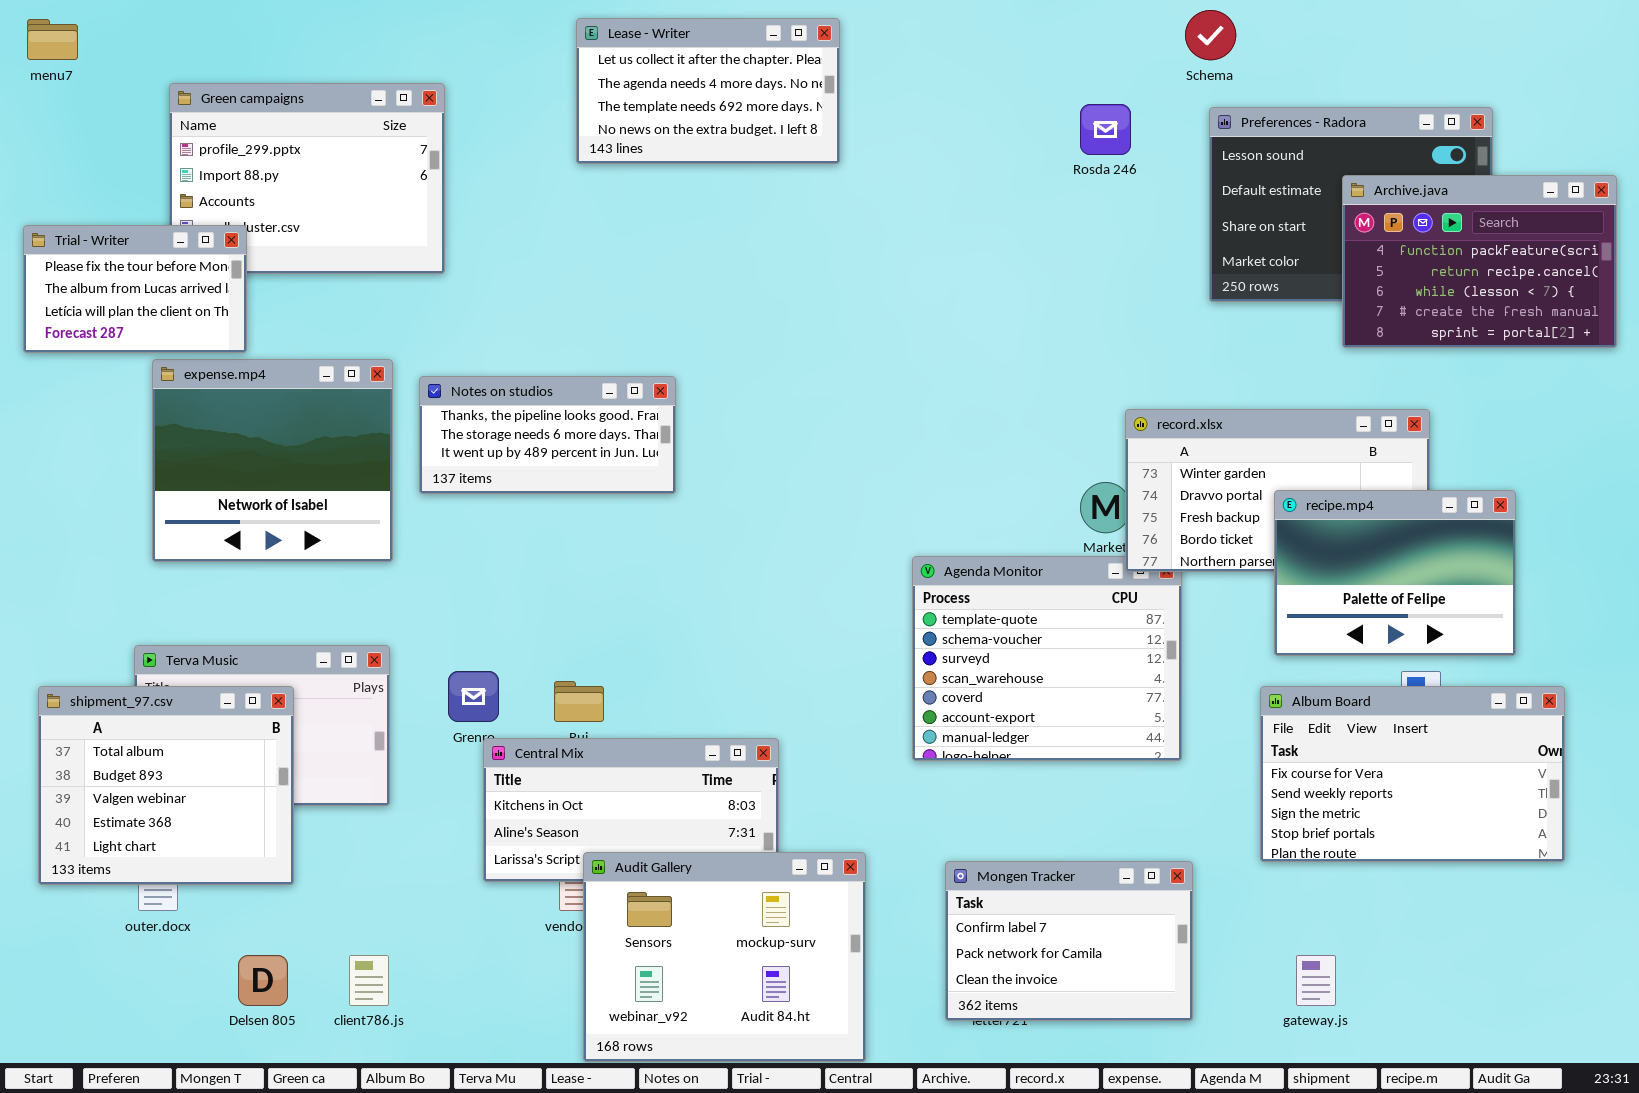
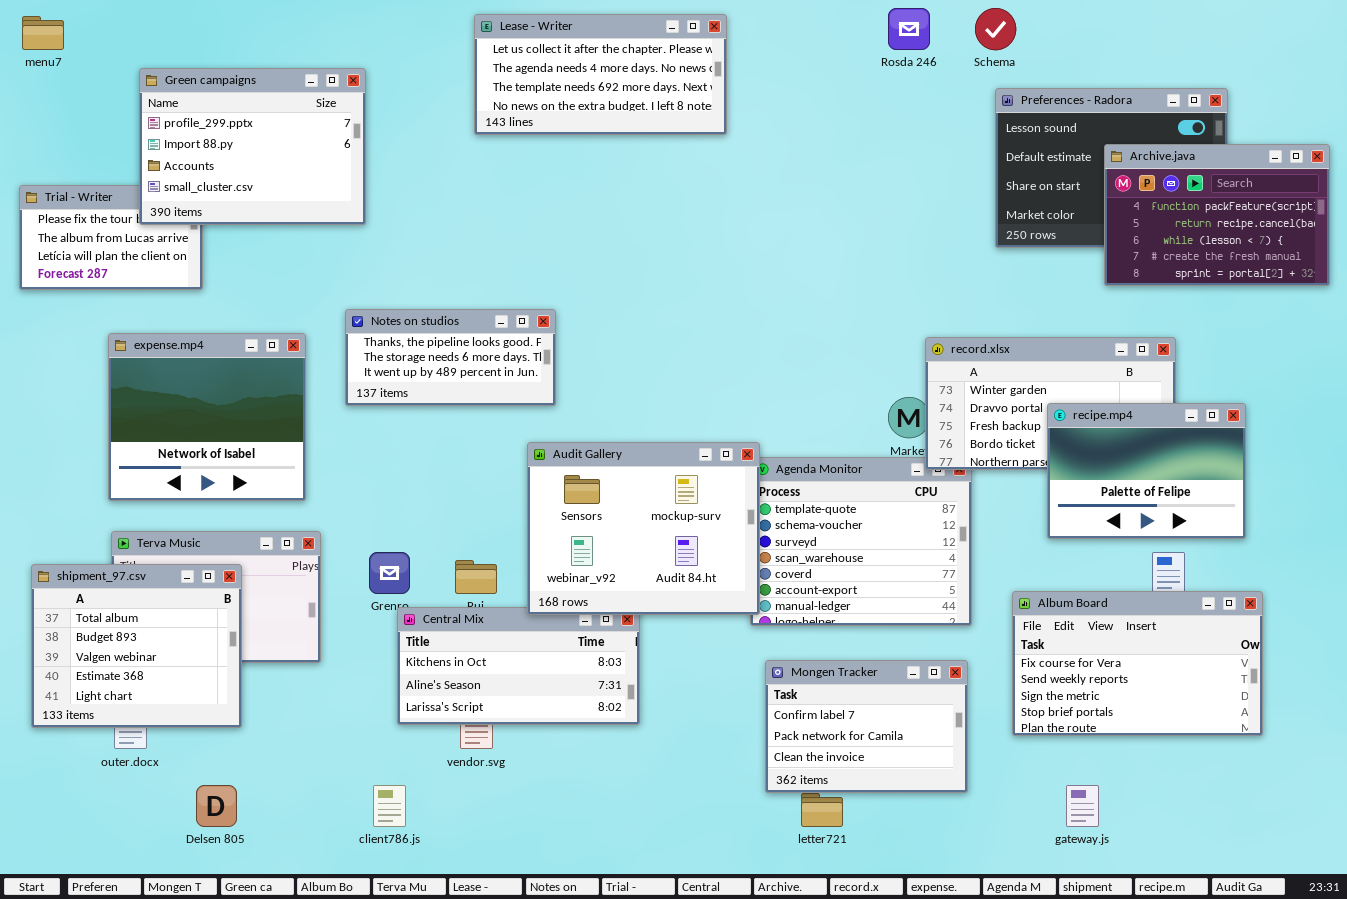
Lease - Writer: [576,18,840,164] -> [474,14,727,135], resized
Green campaigns: [169,83,445,274] -> [139,68,366,225], raised
Rosda 246: [1080,104,1131,155] -> [888,8,930,50], moved
expense.mp4: [152,359,393,562] -> [108,333,306,501], moved
Album Board: [1260,686,1565,862] -> [1012,591,1263,736], moved
Audit Gallery: [583,852,866,1062] -> [527,442,760,615], moved
Mongen Tracker: [945,861,1193,1021] -> [765,660,968,793], moved
client786.js: [349,955,389,1006] -> [373,785,406,827], moved

